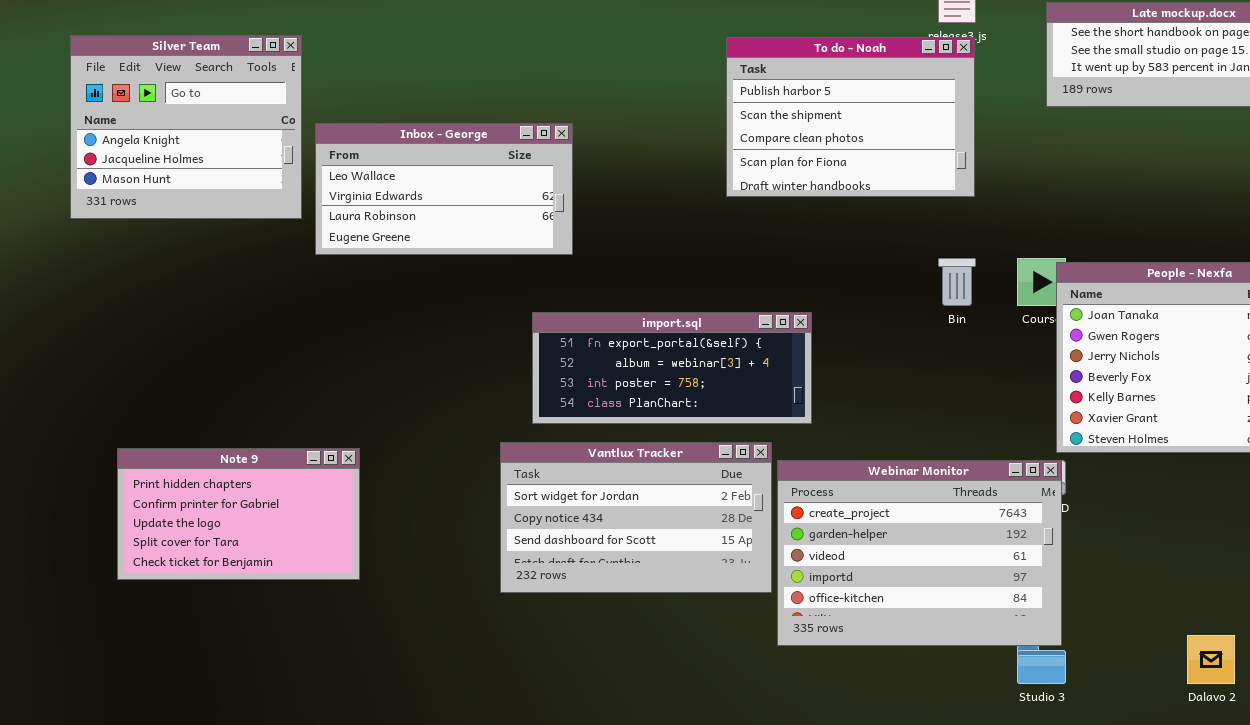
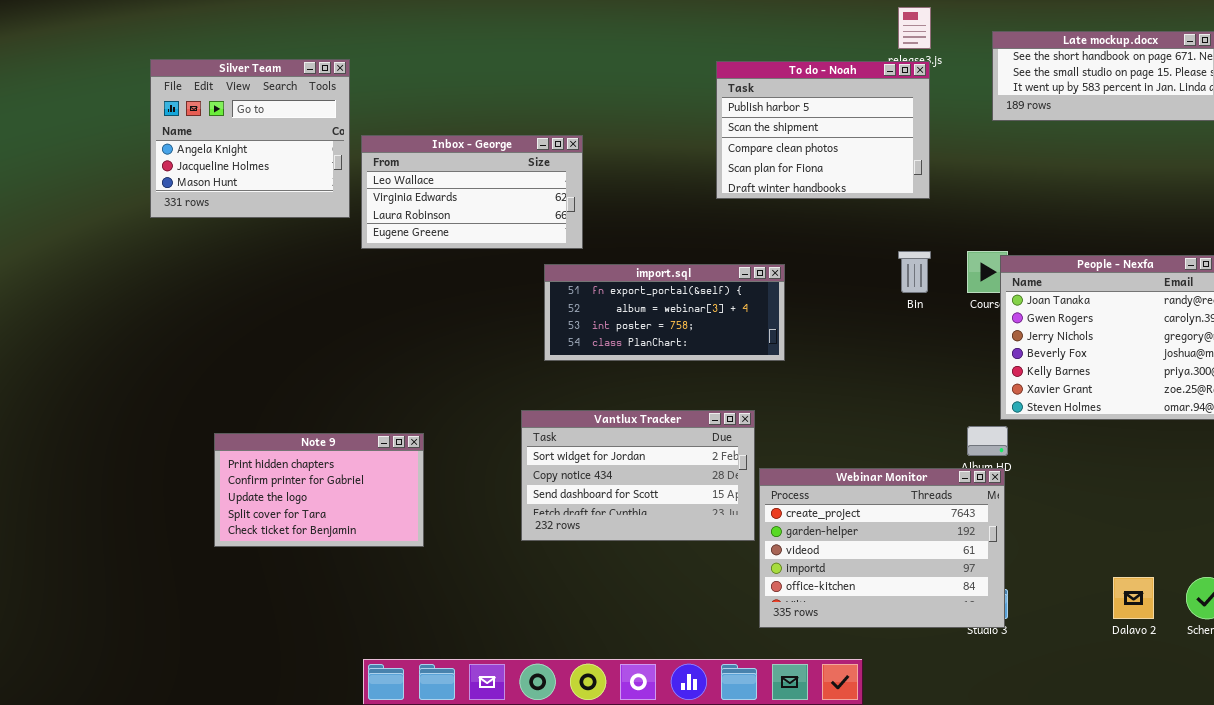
import.sql: [532,312,812,424] -> [544,264,785,361], moved
Note 9: [117,448,360,580] -> [214,433,424,547], moved
Webinar Monitor: [777,460,1062,646] -> [759,468,1005,628], moved

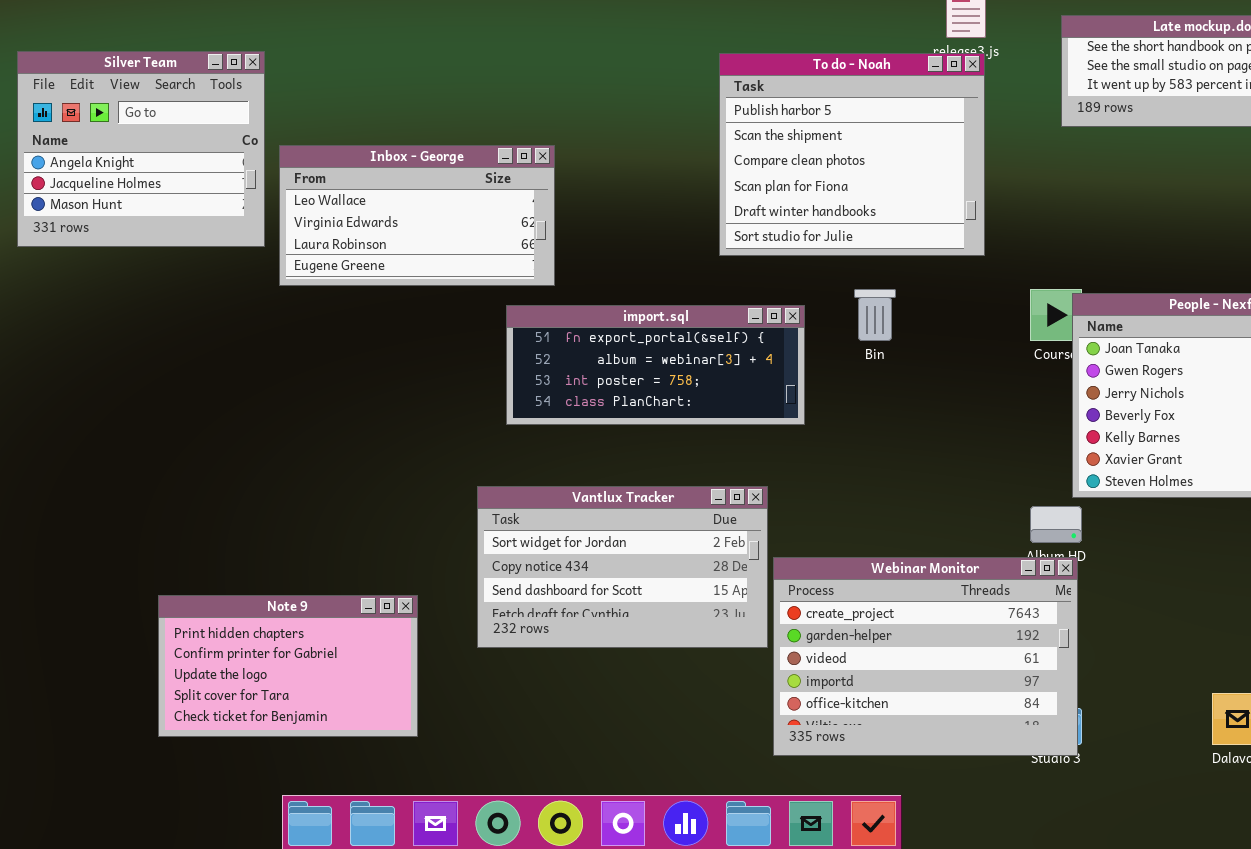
To do - Noah: [716,61,930,199] -> [719,53,985,256], resized
Bin: [898,251,931,293] -> [854,289,896,341], moved
Note 9: [214,433,424,547] -> [158,595,418,737], moved

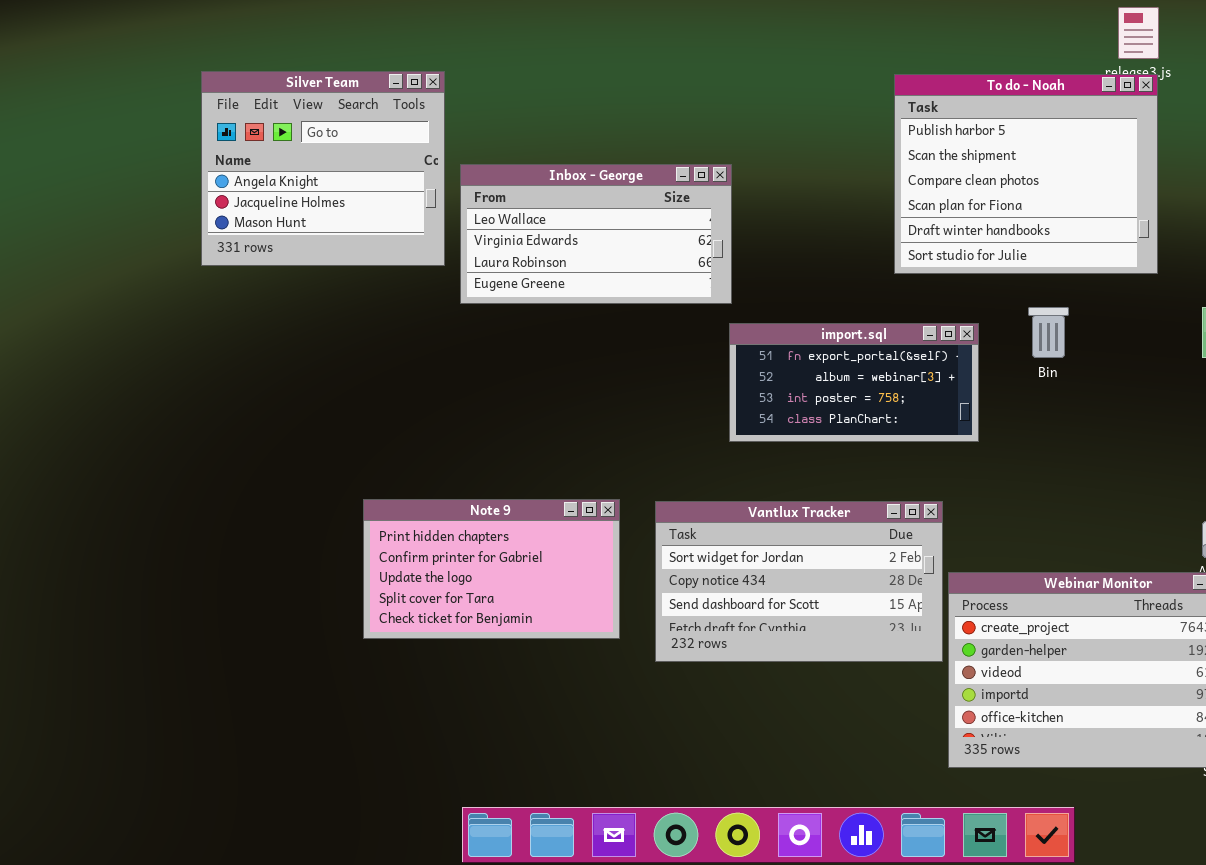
import.sql: [506,305,805,425] -> [729,323,979,442], resized
Note 9: [158,595,418,737] -> [363,499,620,639], moved

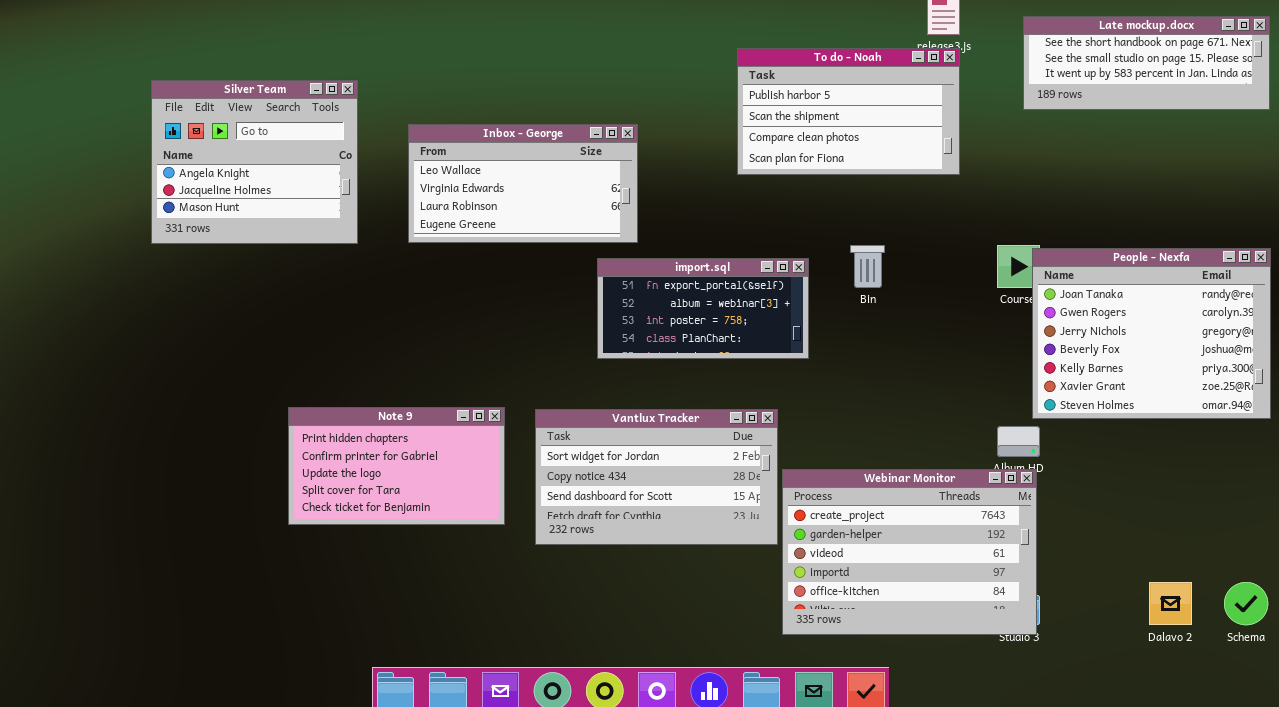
Silver Team: [201,71,445,266] -> [151,80,358,244], moved
To do - Noah: [894,74,1158,274] -> [737,48,960,175], resized
Inbox - George: [460,164,732,304] -> [408,124,638,243], moved

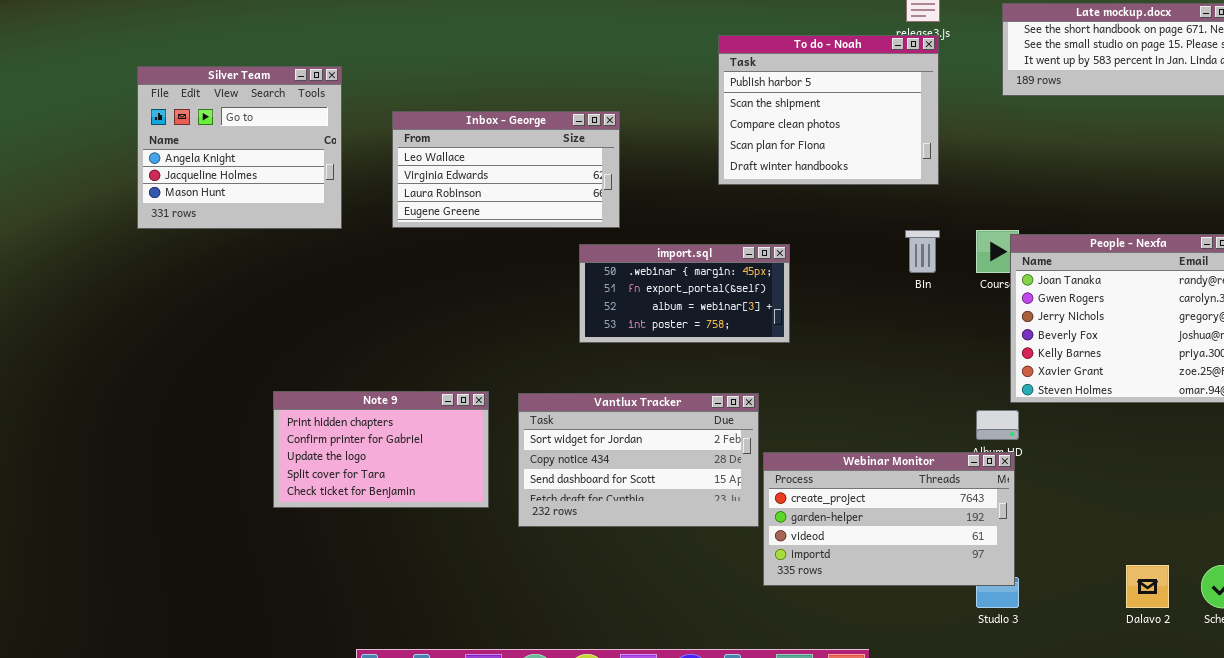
To do - Noah: [737,48,960,175] -> [718,35,939,185], resized
Bin: [850,245,885,288] -> [905,230,940,273], moved
import.sql: [597,258,809,359] -> [579,244,790,343], scrolled up 1 row
Webinar Monitor: [782,469,1037,635] -> [763,452,1015,586], resized

